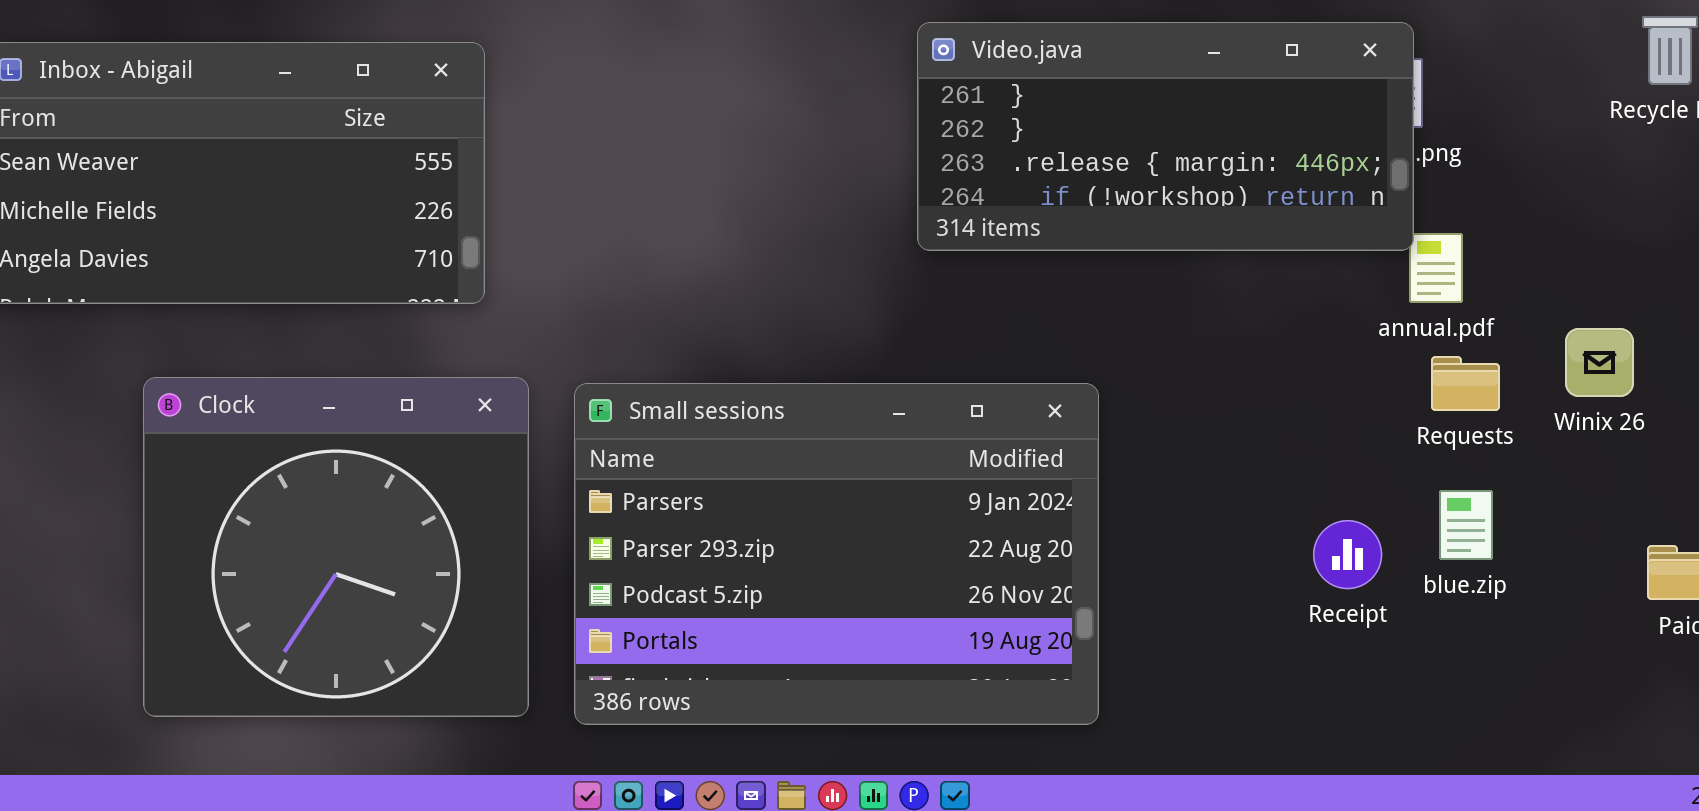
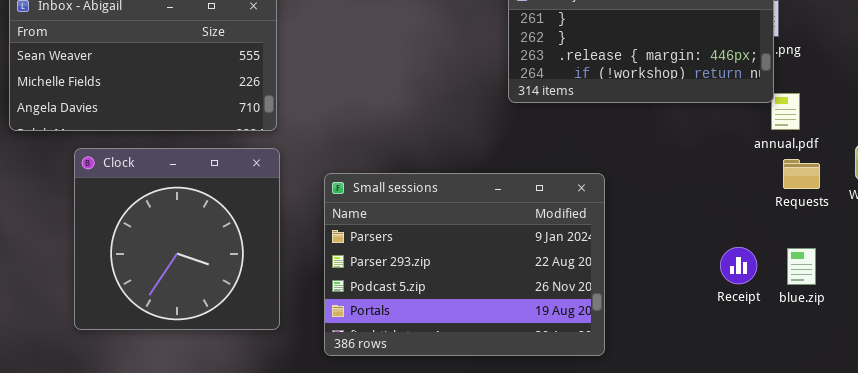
Clock: [143,377,529,717] -> [74,148,280,330], moved
blue.zip: [1439,490,1493,560] -> [787,248,816,285], moved

